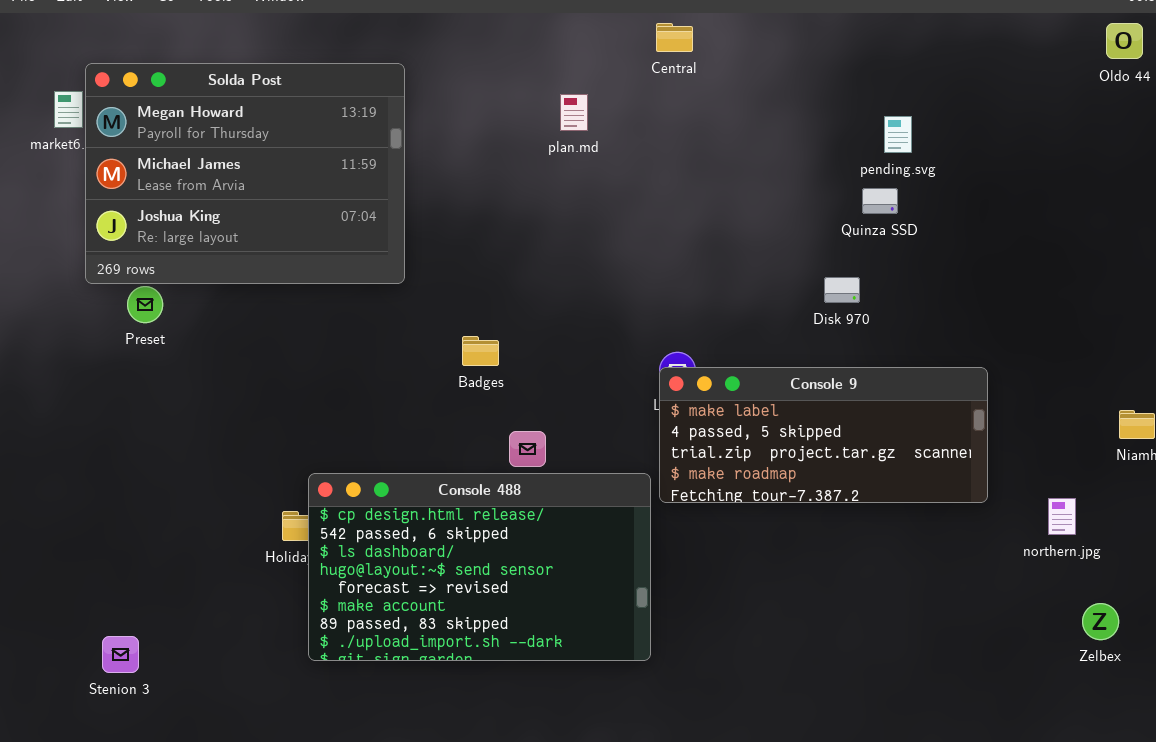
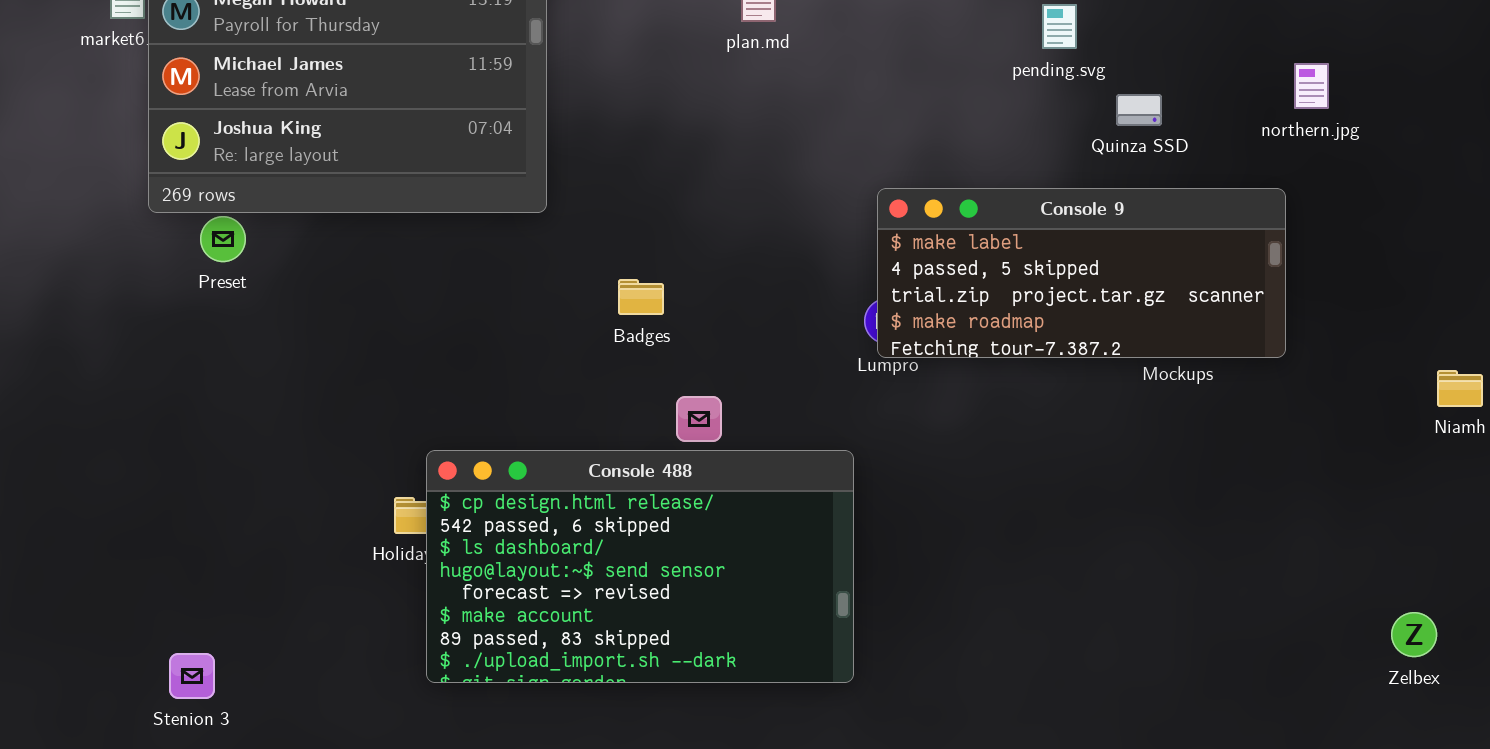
pending.svg: [884,116,912,153] -> [1042,4,1077,49], moved
Console 9: [659,367,988,503] -> [877,188,1286,358], moved
northern.jpg: [1048,498,1076,535] -> [1294,63,1329,109], moved

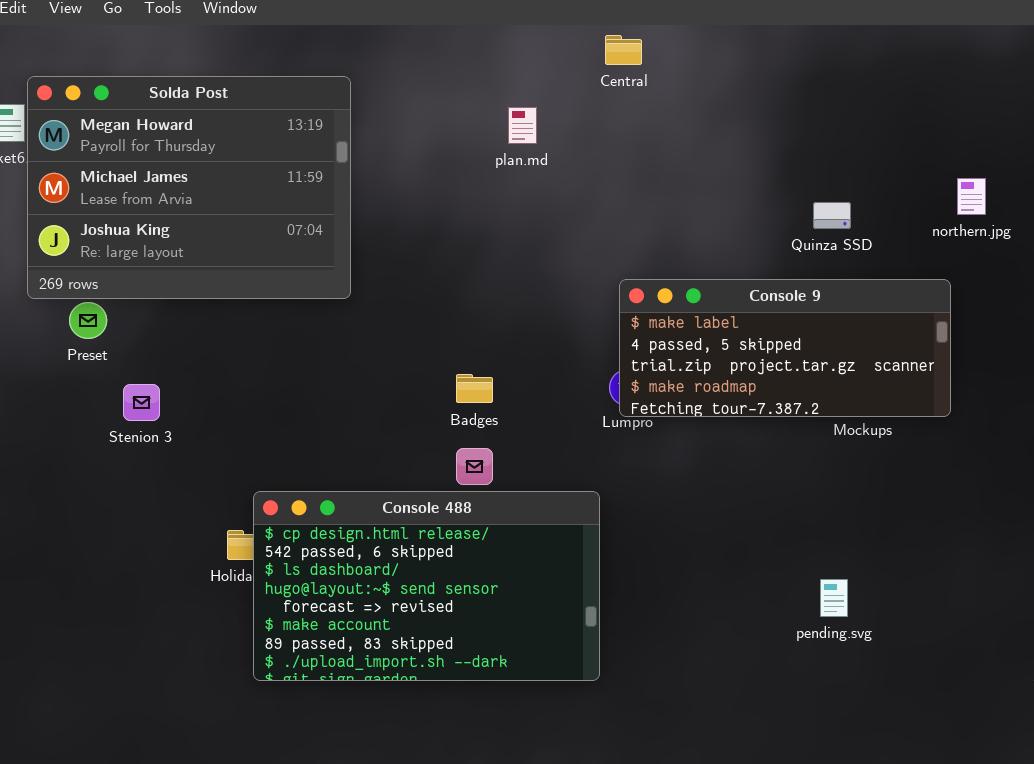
pending.svg: [1042,4,1077,49] -> [820,579,848,617], moved
Badges: [618,279,664,315] -> [456,374,493,403], moved
Stenion 3: [169,653,215,699] -> [123,384,160,421], moved

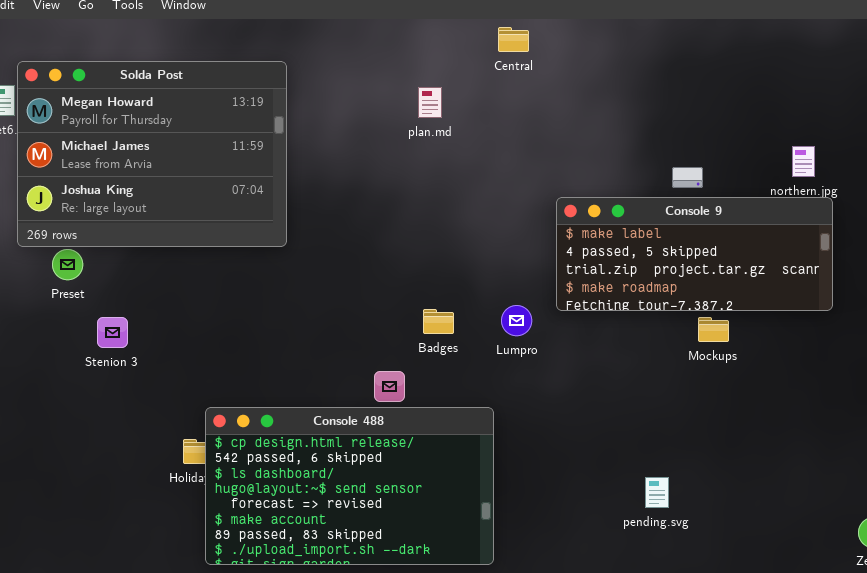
Console 9: [619,279,951,417] -> [556,197,833,311], moved
Badges: [456,374,493,403] -> [423,309,454,334], moved
pending.svg: [820,579,848,617] -> [645,477,669,508], moved

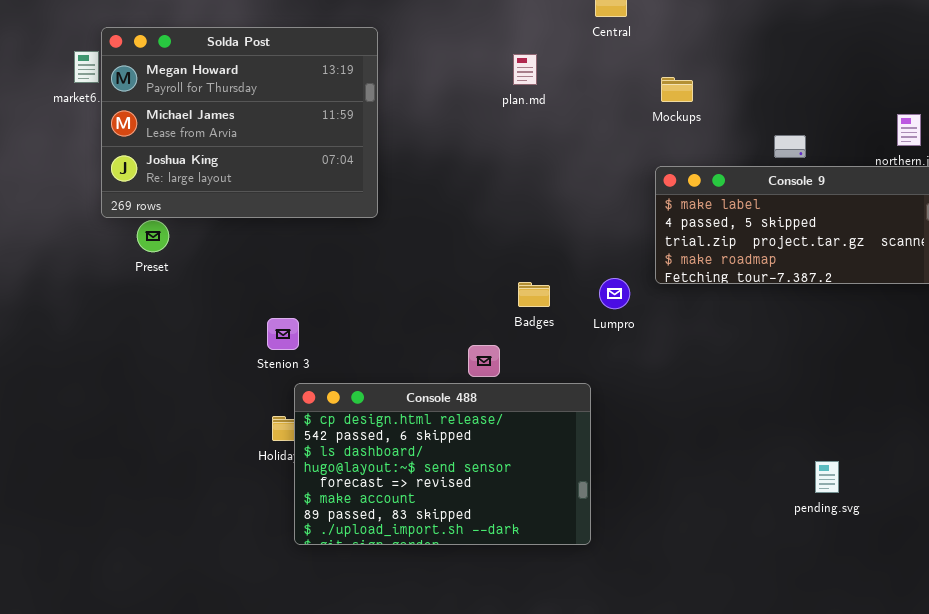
Stenion 3: [97,317,128,348] -> [267,318,299,350], moved
Mockups: [698,317,729,342] -> [661,77,693,102], moved
pending.svg: [645,477,669,508] -> [815,461,839,493], moved

